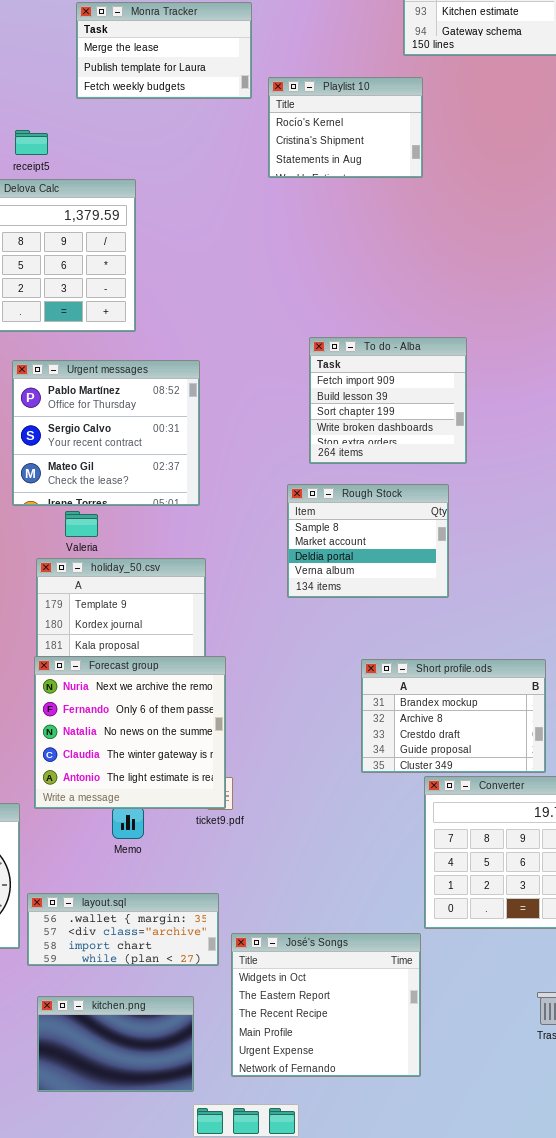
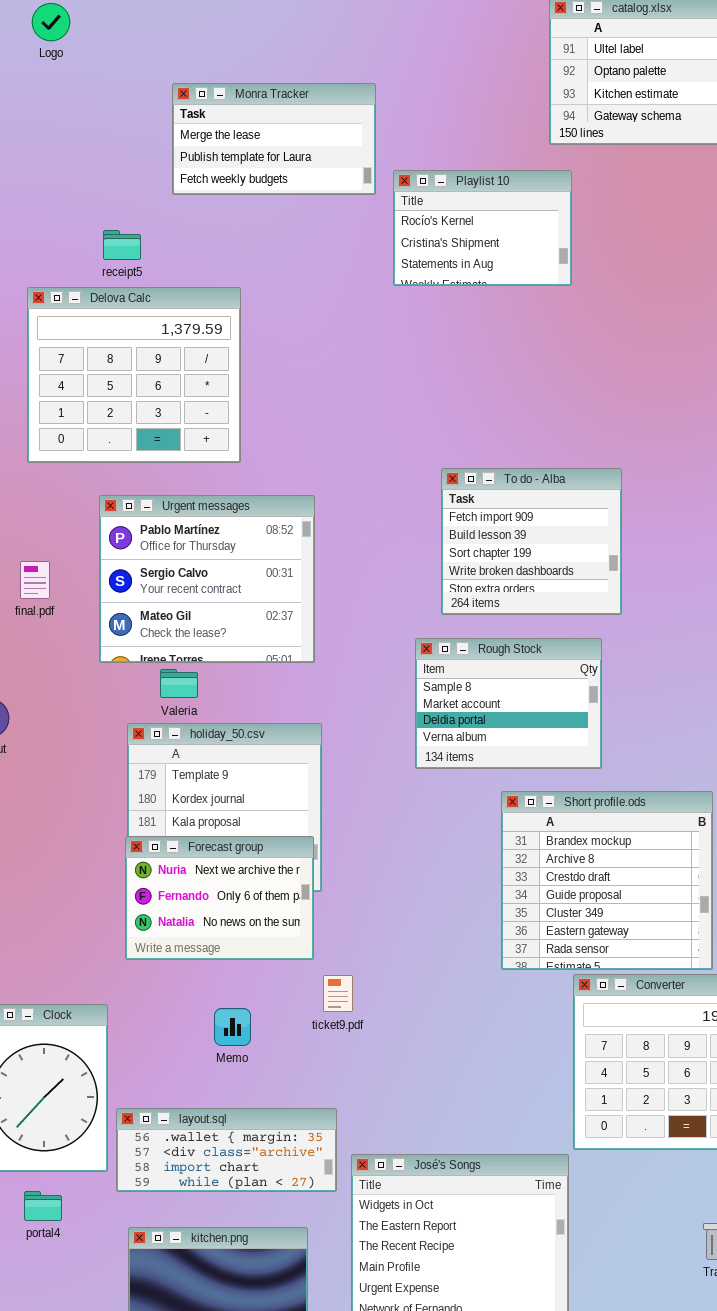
Forecast group: [34,656,226,809] -> [125,836,314,960], resized
Short profile.ods: [361,659,546,773] -> [501,791,713,970], resized

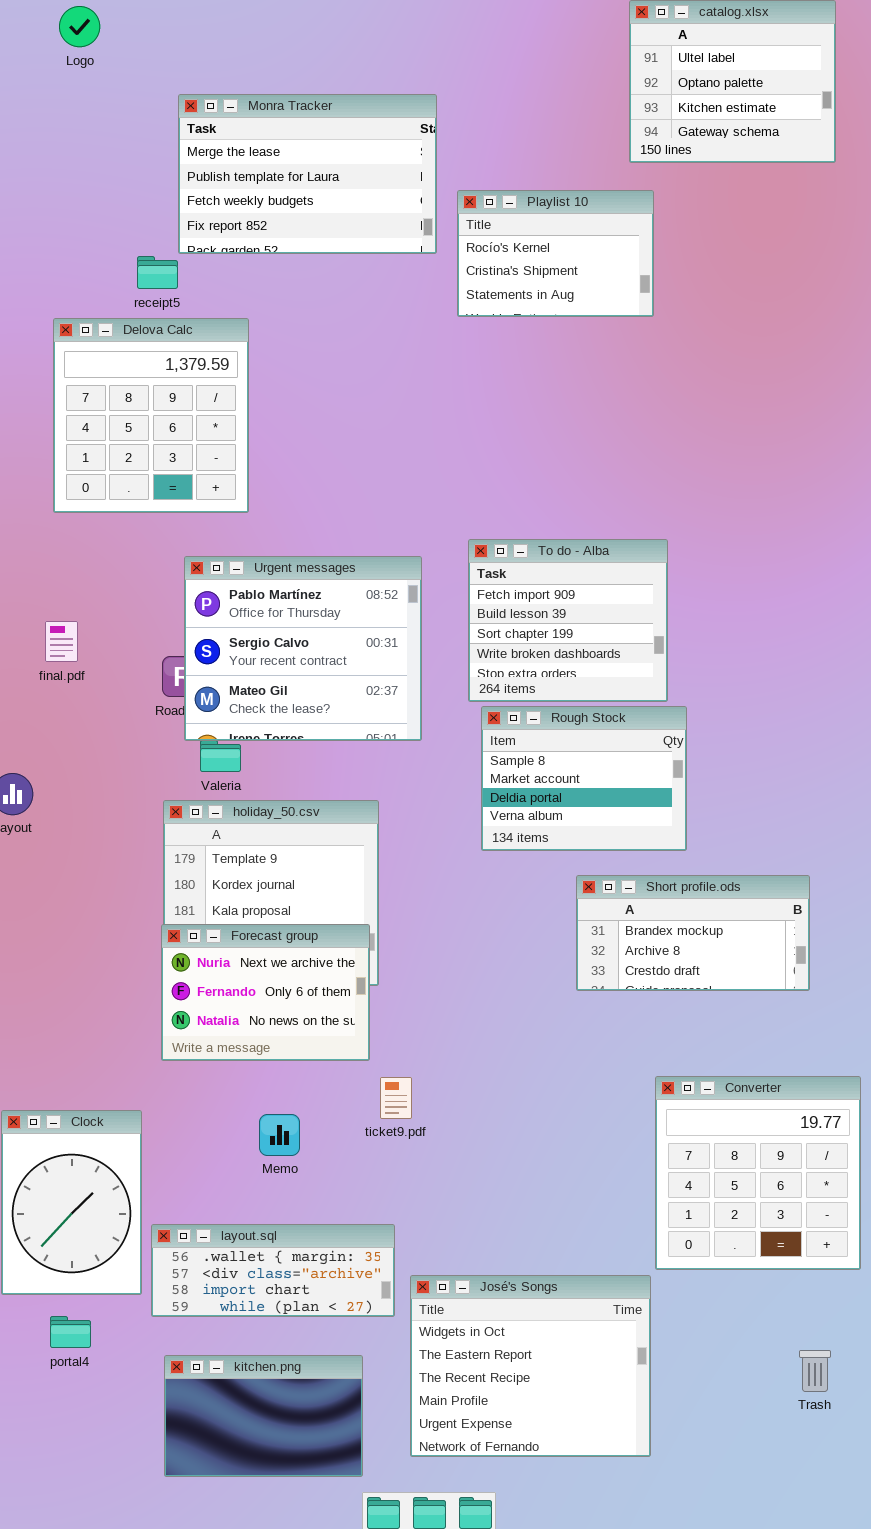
Monra Tracker: [172,83,376,195] -> [178,94,437,254], resized
Delova Calc: [27,287,241,463] -> [53,318,249,513], resized
To do - Alba: [441,468,622,615] -> [468,539,668,702], moved
Urgent messages: [99,495,315,663] -> [184,556,422,741], moved
Short profile.ods: [501,791,713,970] -> [576,875,810,991], resized

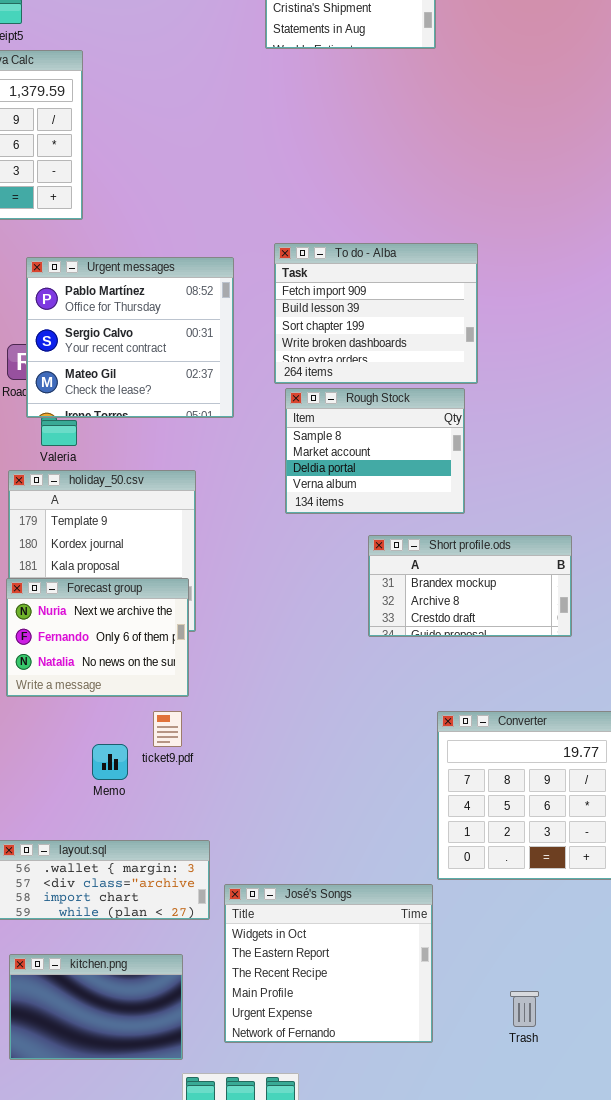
To do - Alba: [468,539,668,702] -> [274,243,478,384], resized
ticket9.pdf: [380,1077,412,1119] -> [153,711,182,747], moved
Trash: [799,1350,831,1392] -> [510,991,539,1027], moved

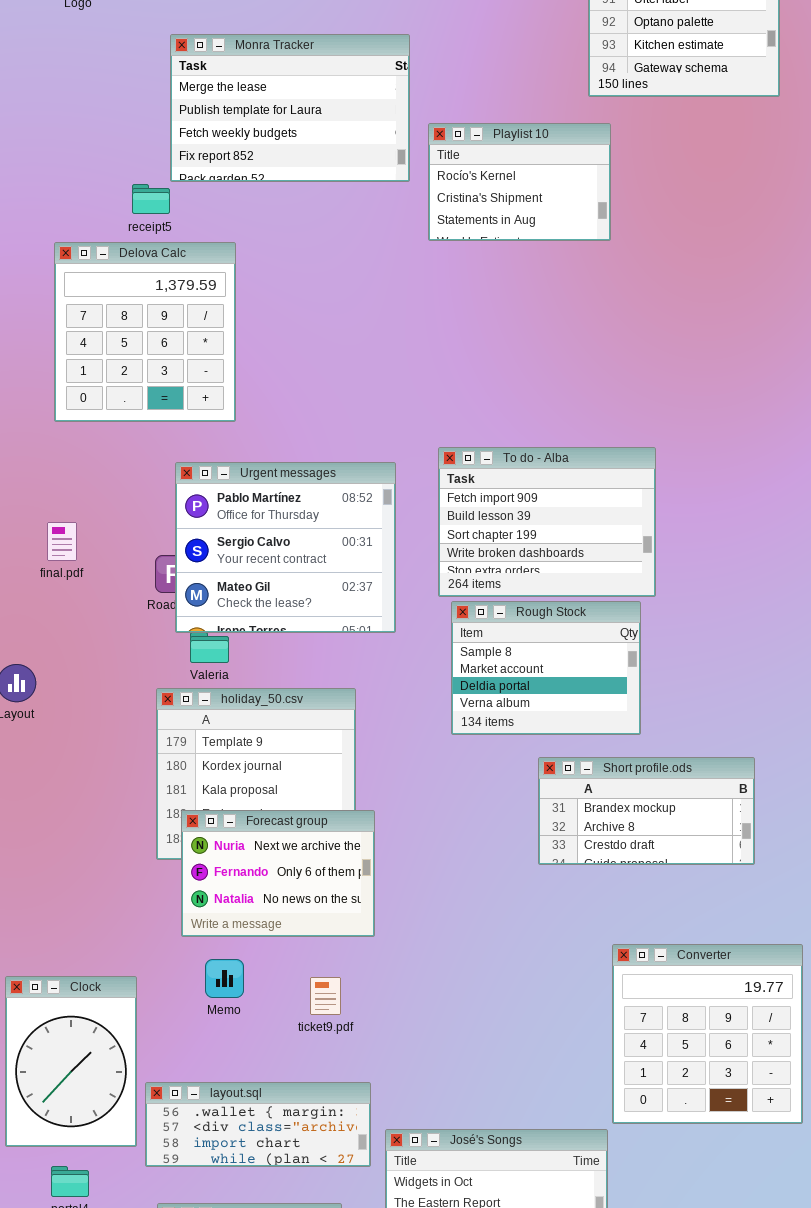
Forecast group: [6,578,189,697] -> [181,810,375,937], moved
ticket9.pdf: [153,711,182,747] -> [310,977,341,1015], moved
Memo: [92,744,128,780] -> [205,959,244,998], moved

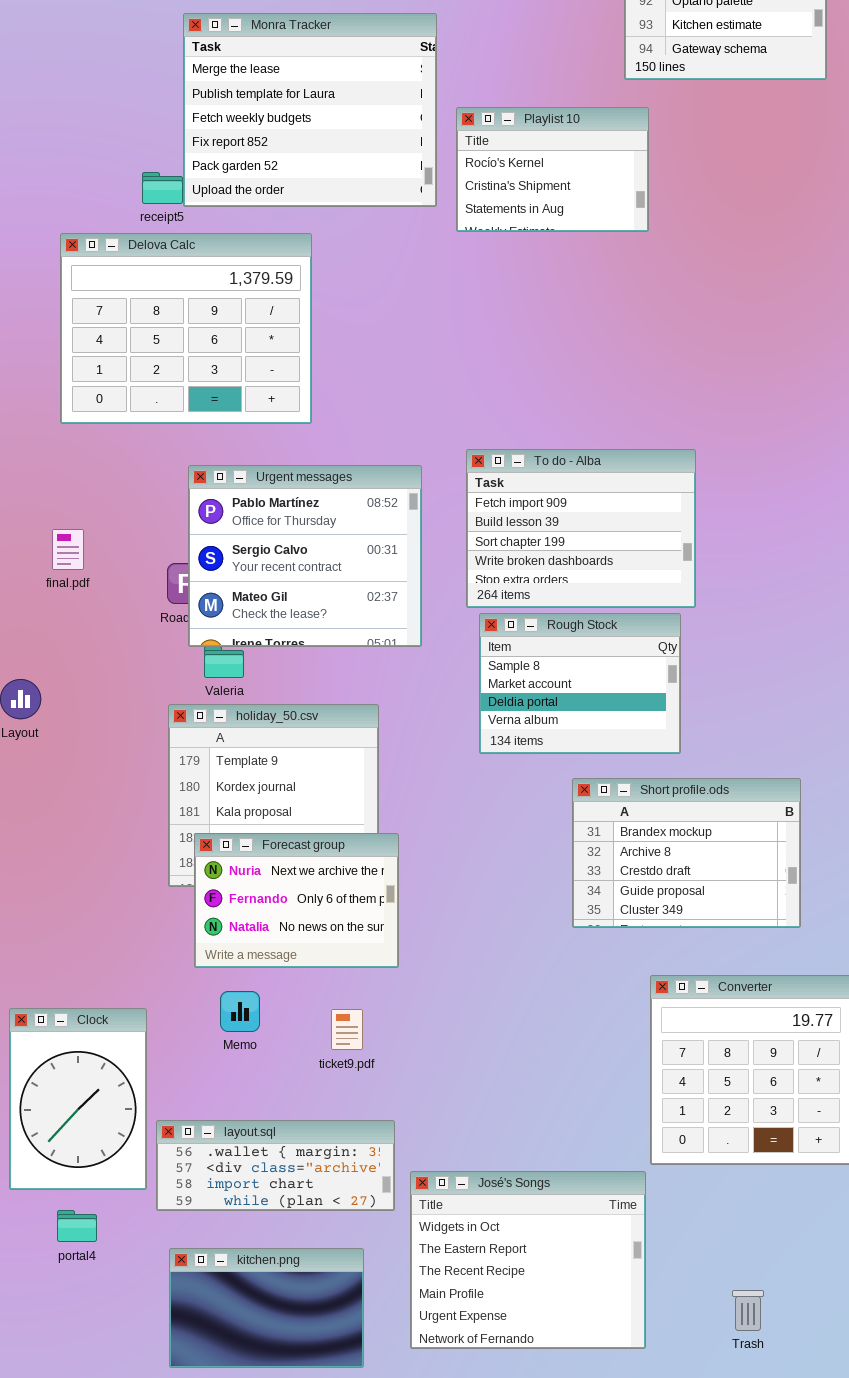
Monra Tracker: [170,34,410,182] -> [183,13,437,207], resized
Delova Calc: [54,242,236,422] -> [60,233,312,424], resized
Short profile.ods: [538,757,755,865] -> [572,778,801,928], resized

